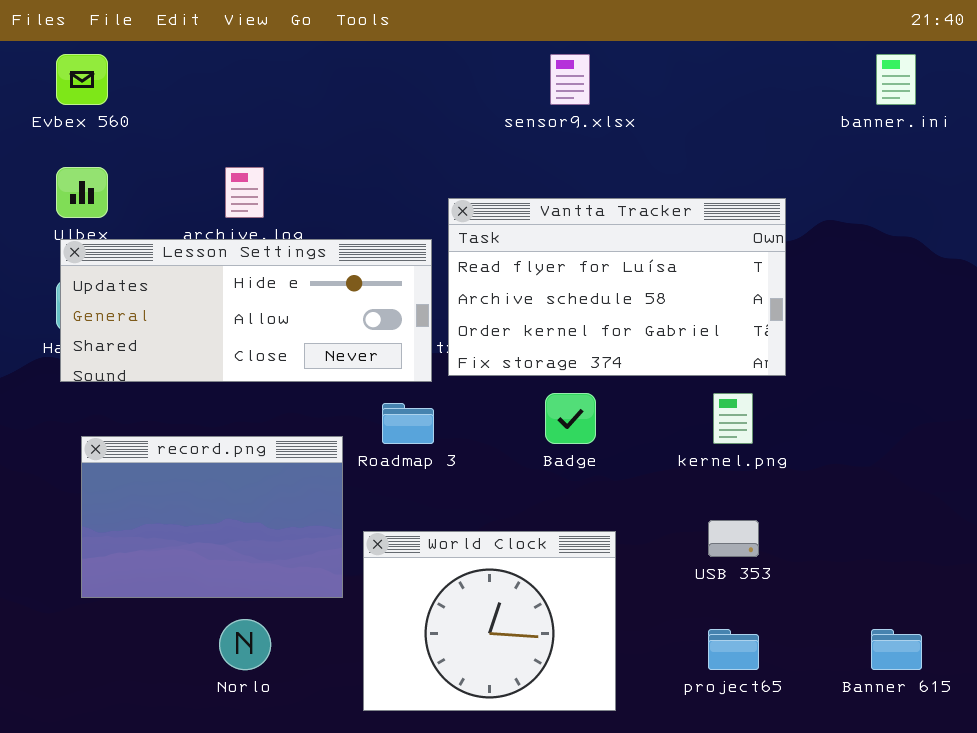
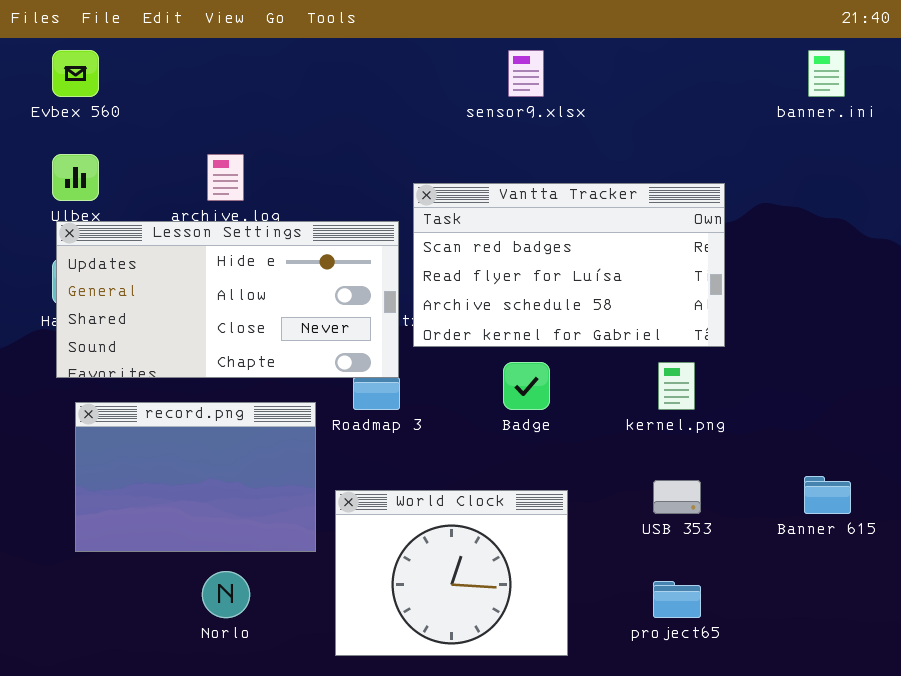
Vantta Tracker: [448,198,786,376] -> [413,183,725,347], scrolled up 1 row
Lesson Settings: [60,239,432,382] -> [56,221,399,378], resized
Banner 615: [871,629,922,670] -> [804,476,851,514], moved

